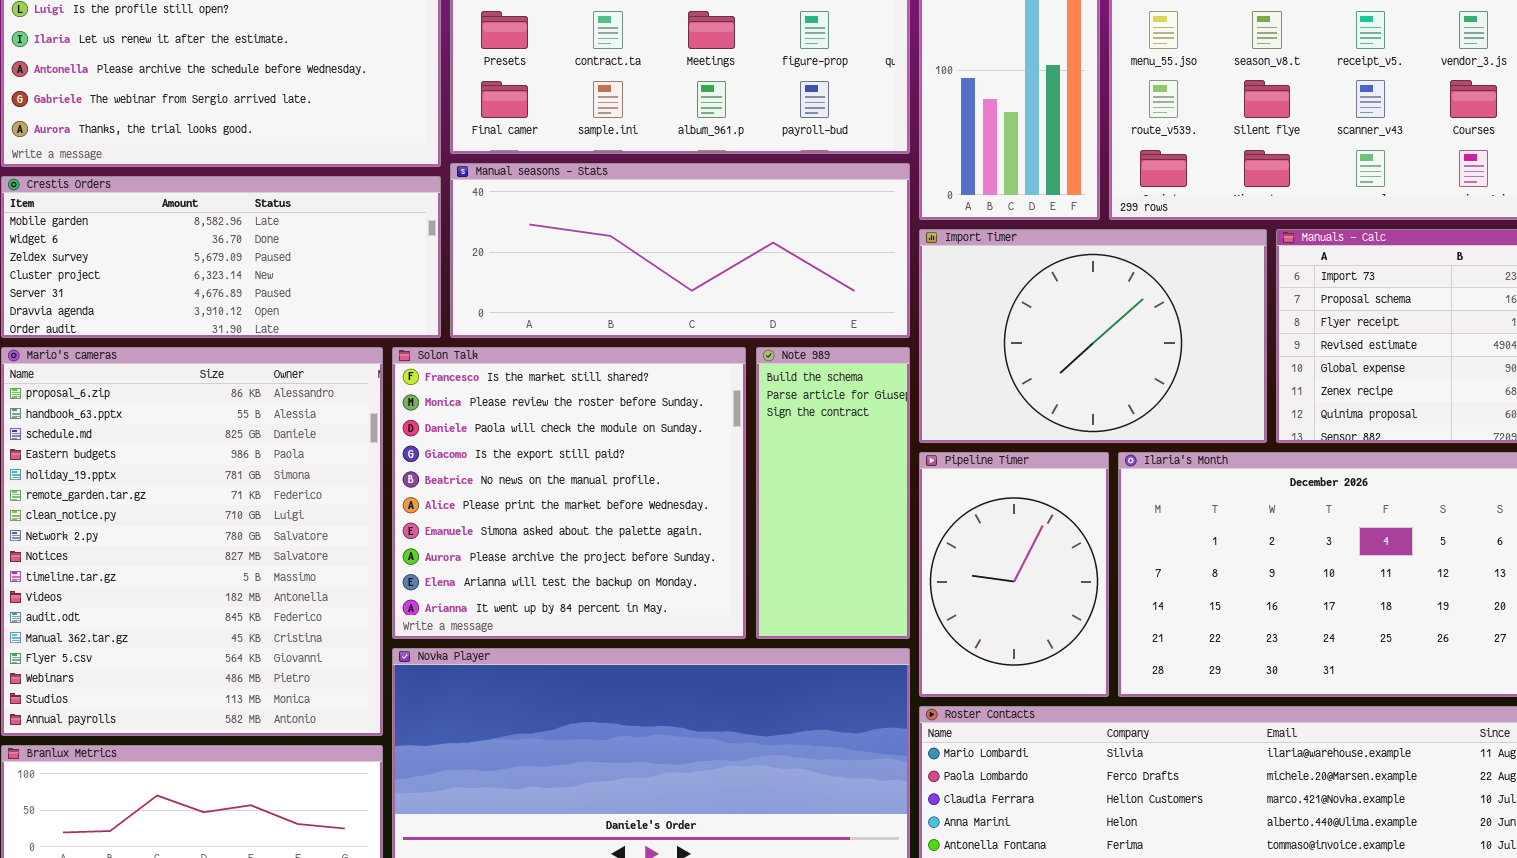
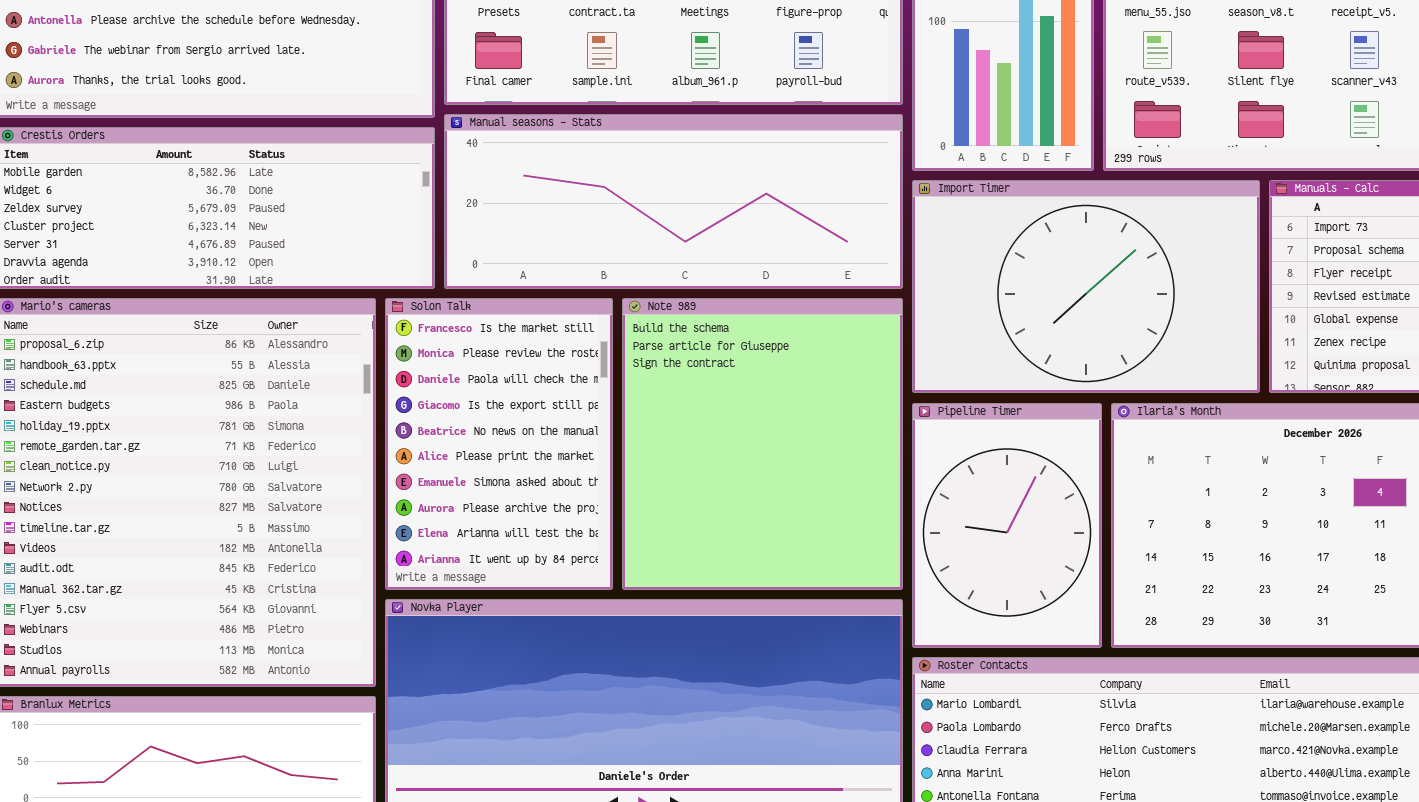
Solon Talk: [392,347,746,639] -> [385,298,613,590], resized
Note 989: [756,347,910,639] -> [622,298,903,590], resized

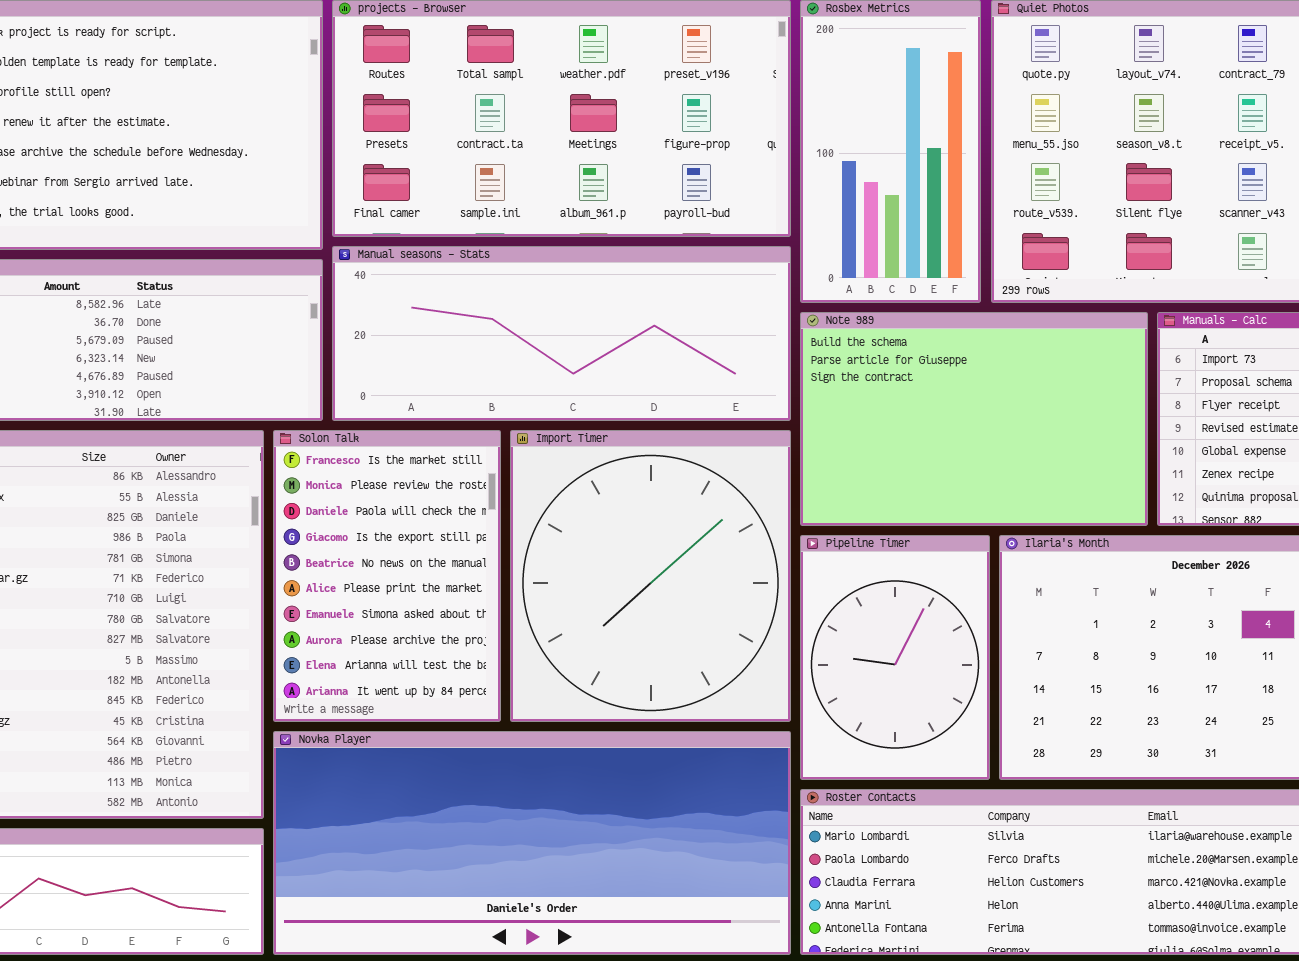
Import Timer: [912,180,1260,393] -> [510,430,791,722], moved, resized
Note 989: [622,298,903,590] -> [800,312,1148,526], moved, resized

